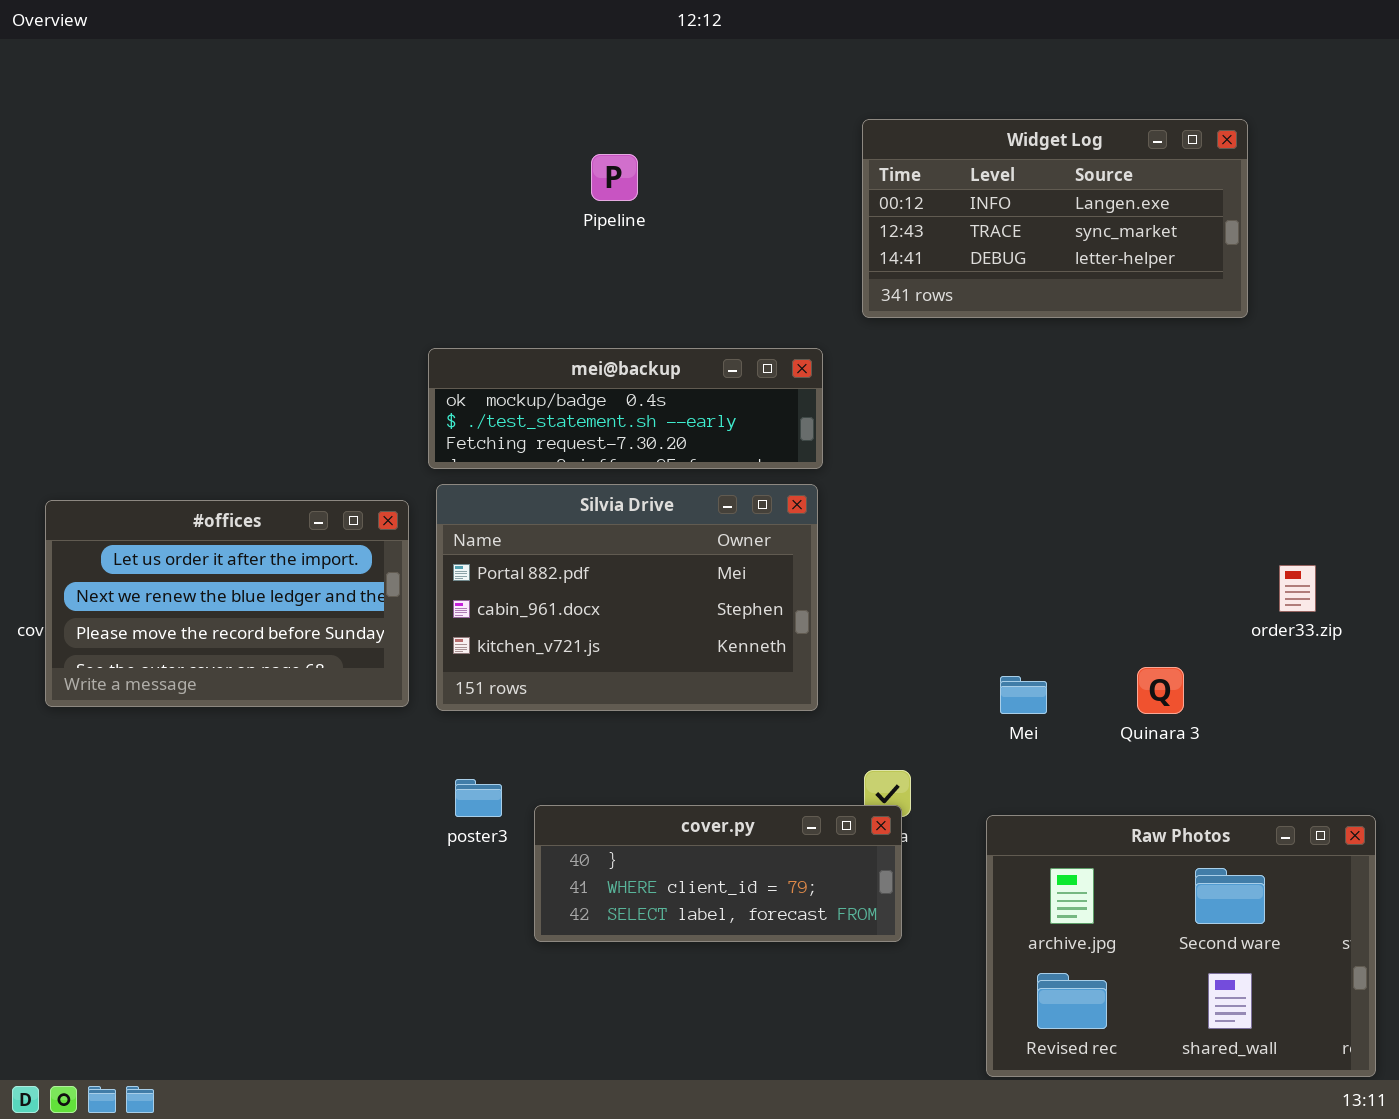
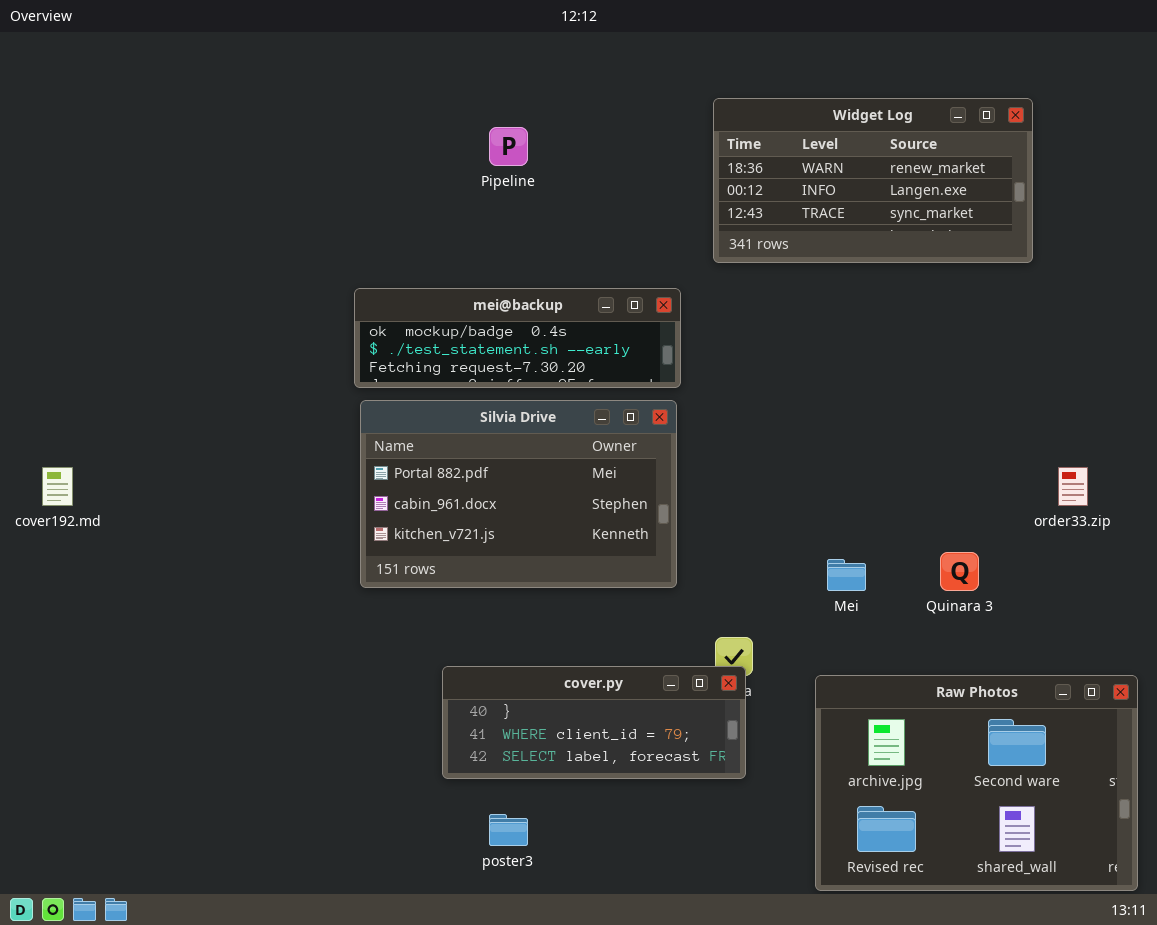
Widget Log: [862,119,1248,318] -> [713,98,1033,263], scrolled up 1 row
#offices: [45,500,409,707] -> none, closed
poster3: [455,779,502,817] -> [489,814,528,846], moved

